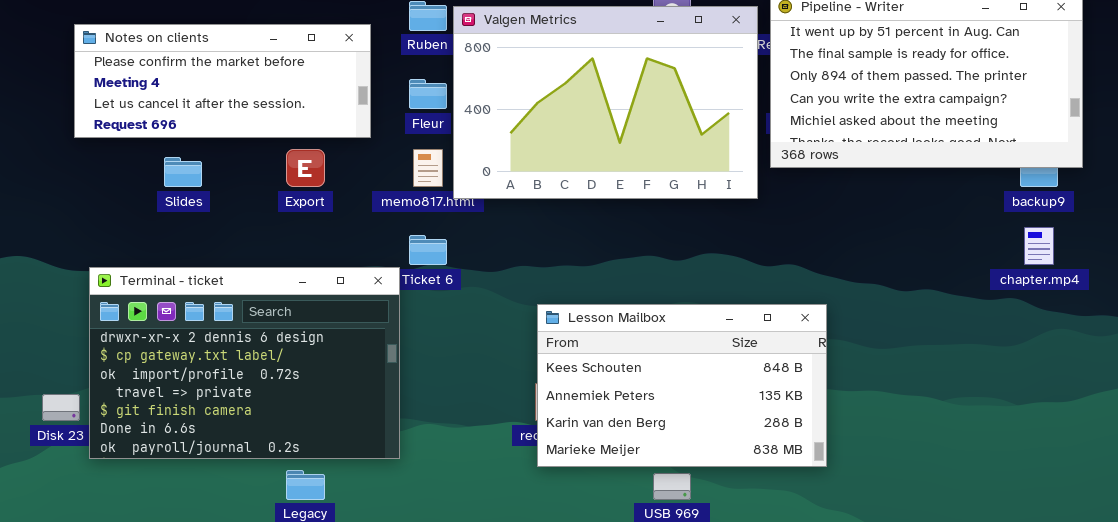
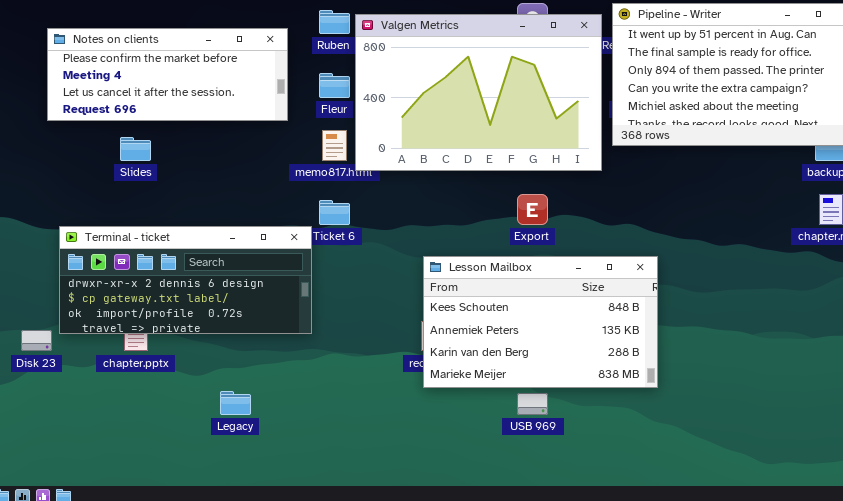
Export: [286,149,325,187] -> [517,194,548,225], moved
Terminal - ticket: [89,267,400,459] -> [59,226,312,334], resized

